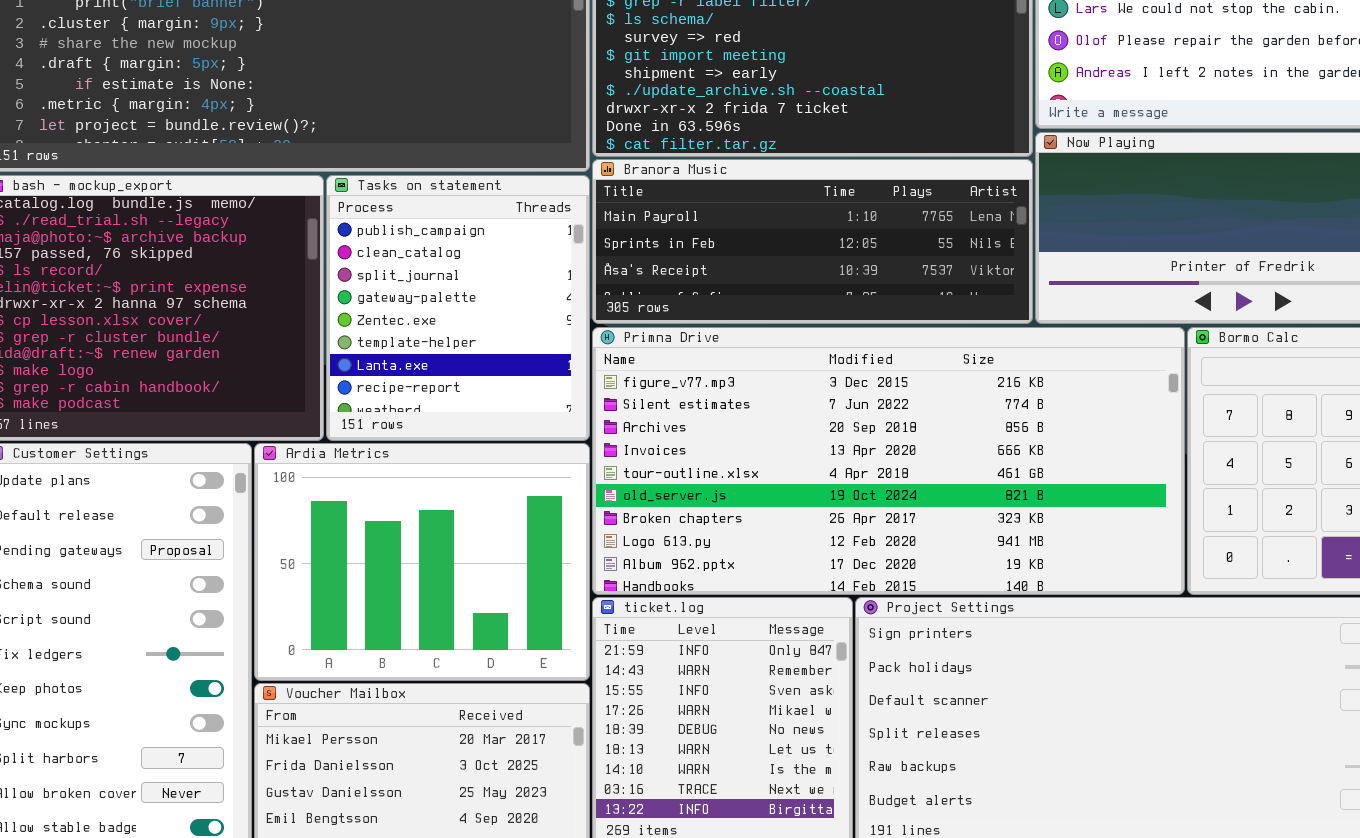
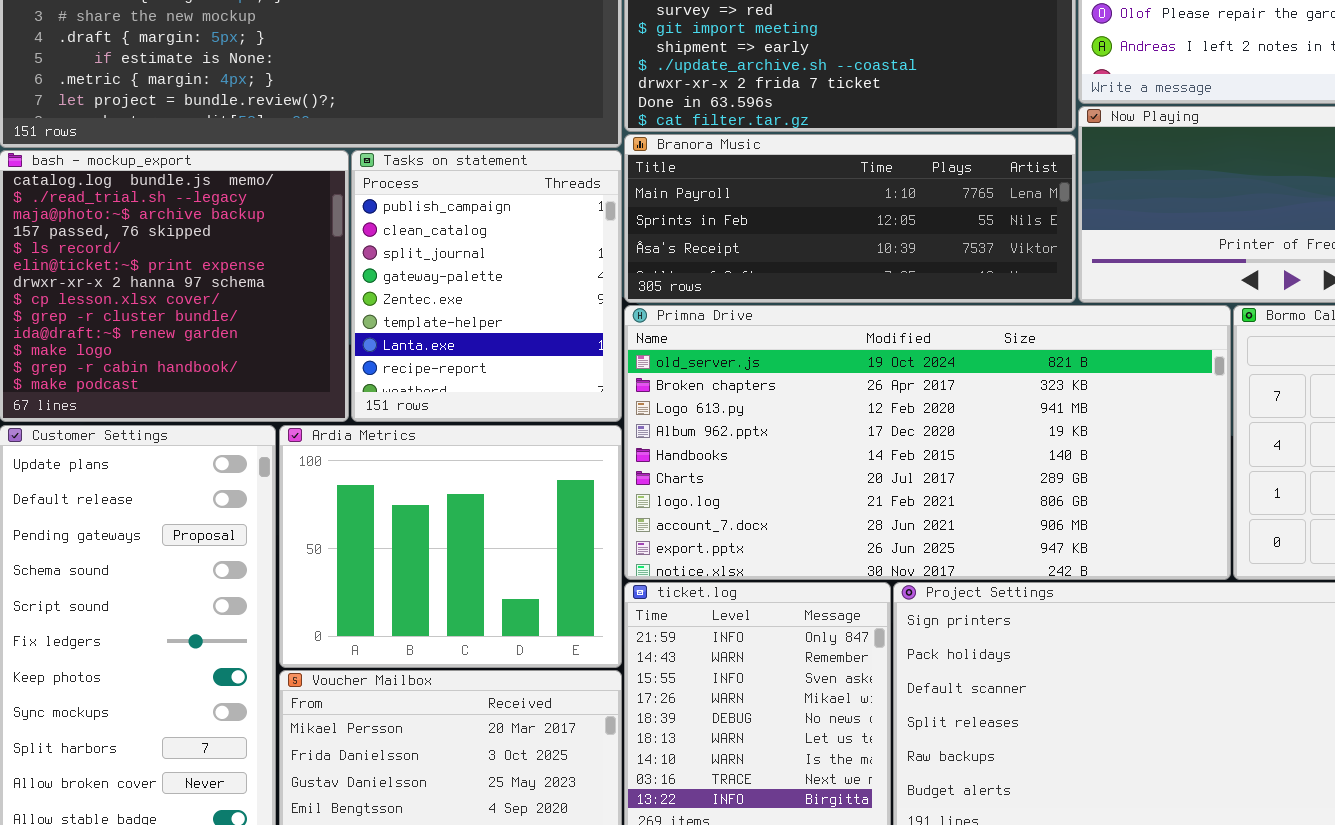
Primna Drive: [592,327,1185,595] -> [624,305,1231,580], scrolled down 5 rows

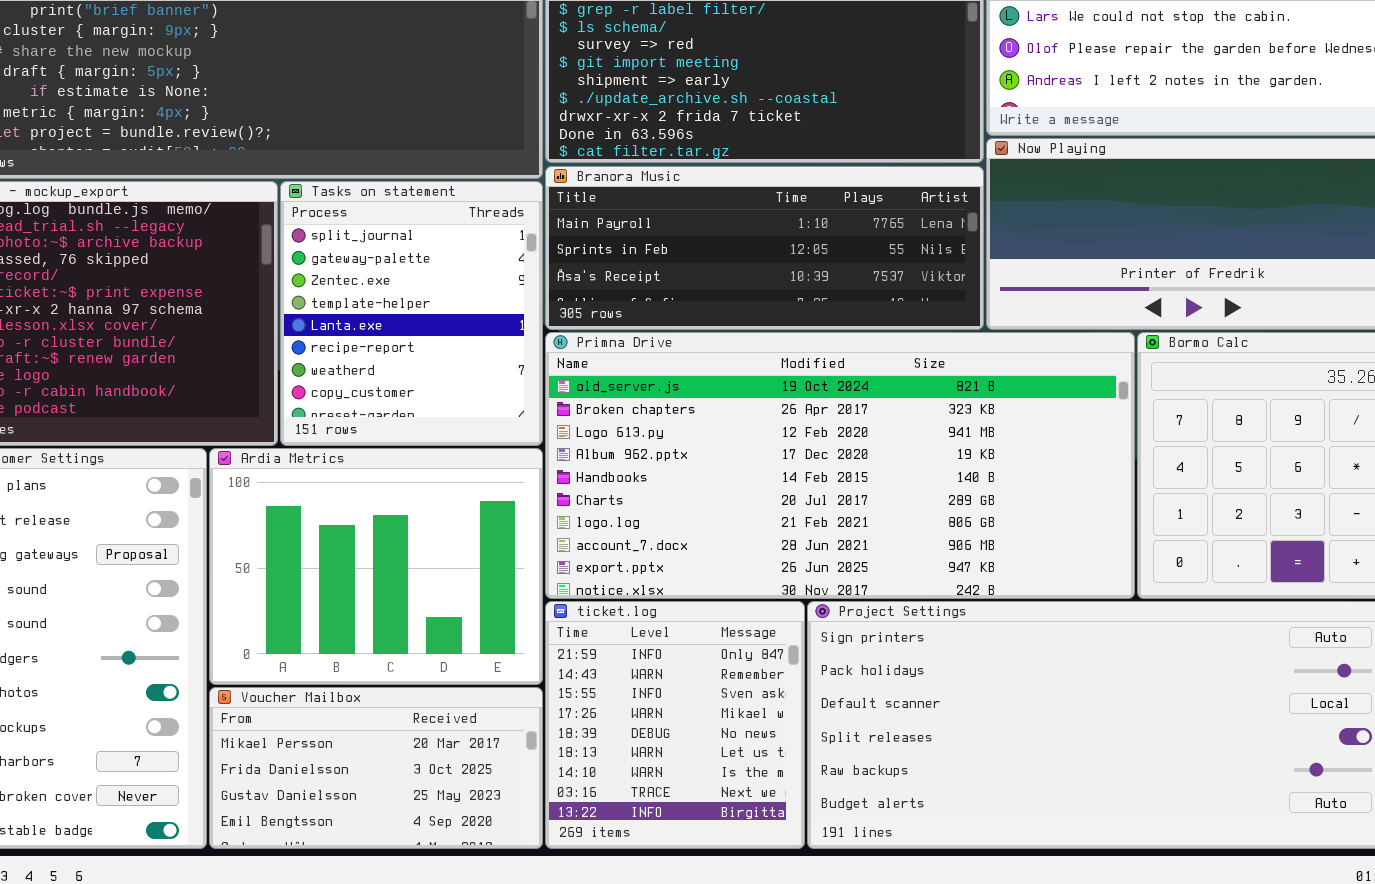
Tasks on statement: [351,150,622,422] -> [280,181,543,446], scrolled down 2 rows

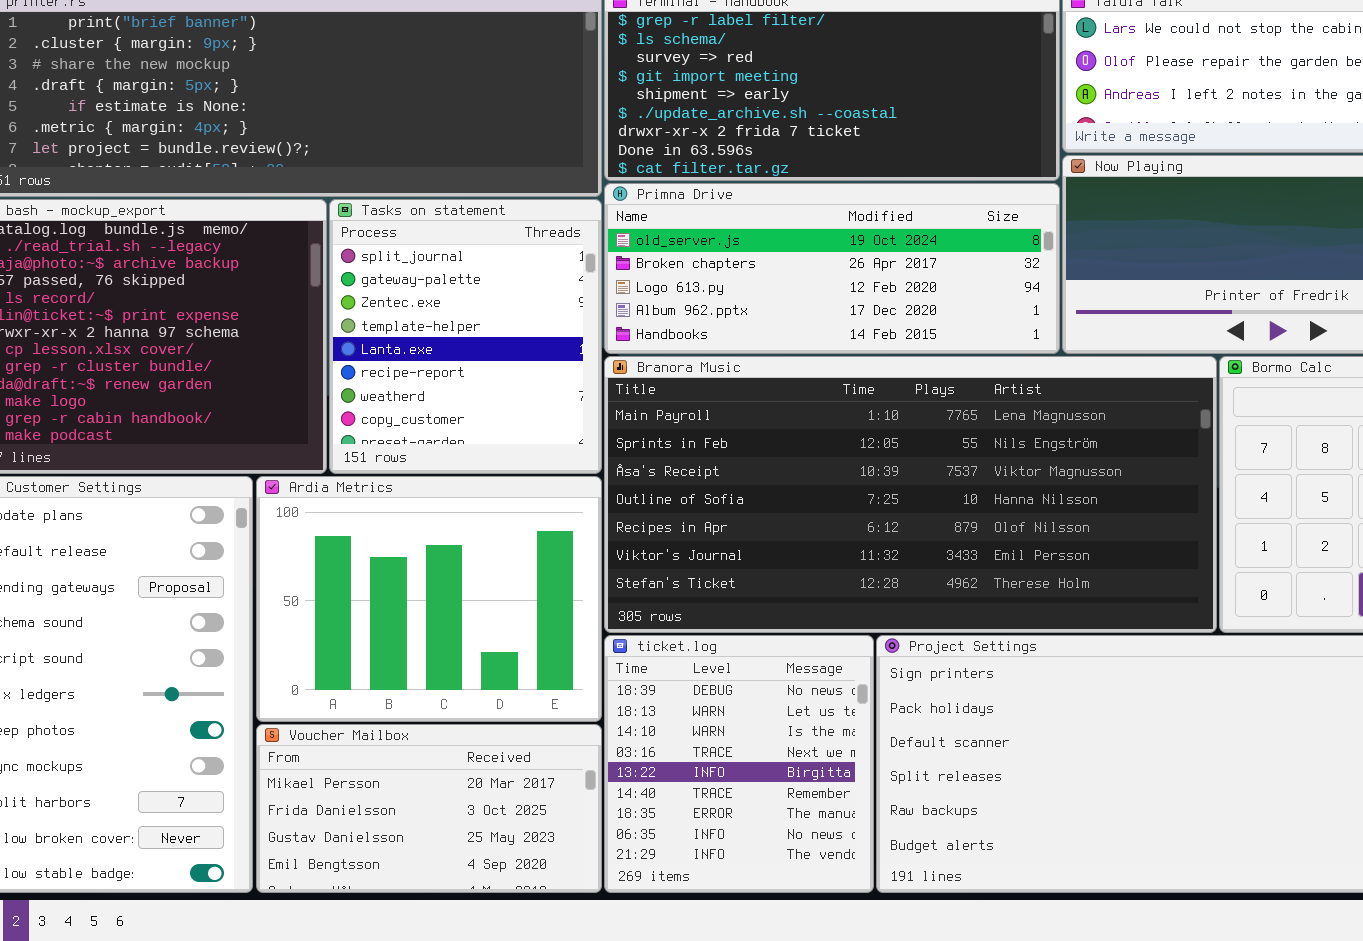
Branora Music: [545,166,984,330] -> [604,356,1217,633], moved, resized
Primna Drive: [545,332,1135,599] -> [604,183,1060,354], moved, resized
ticket.log: [545,601,805,849] -> [604,635,874,893], scrolled down 4 rows

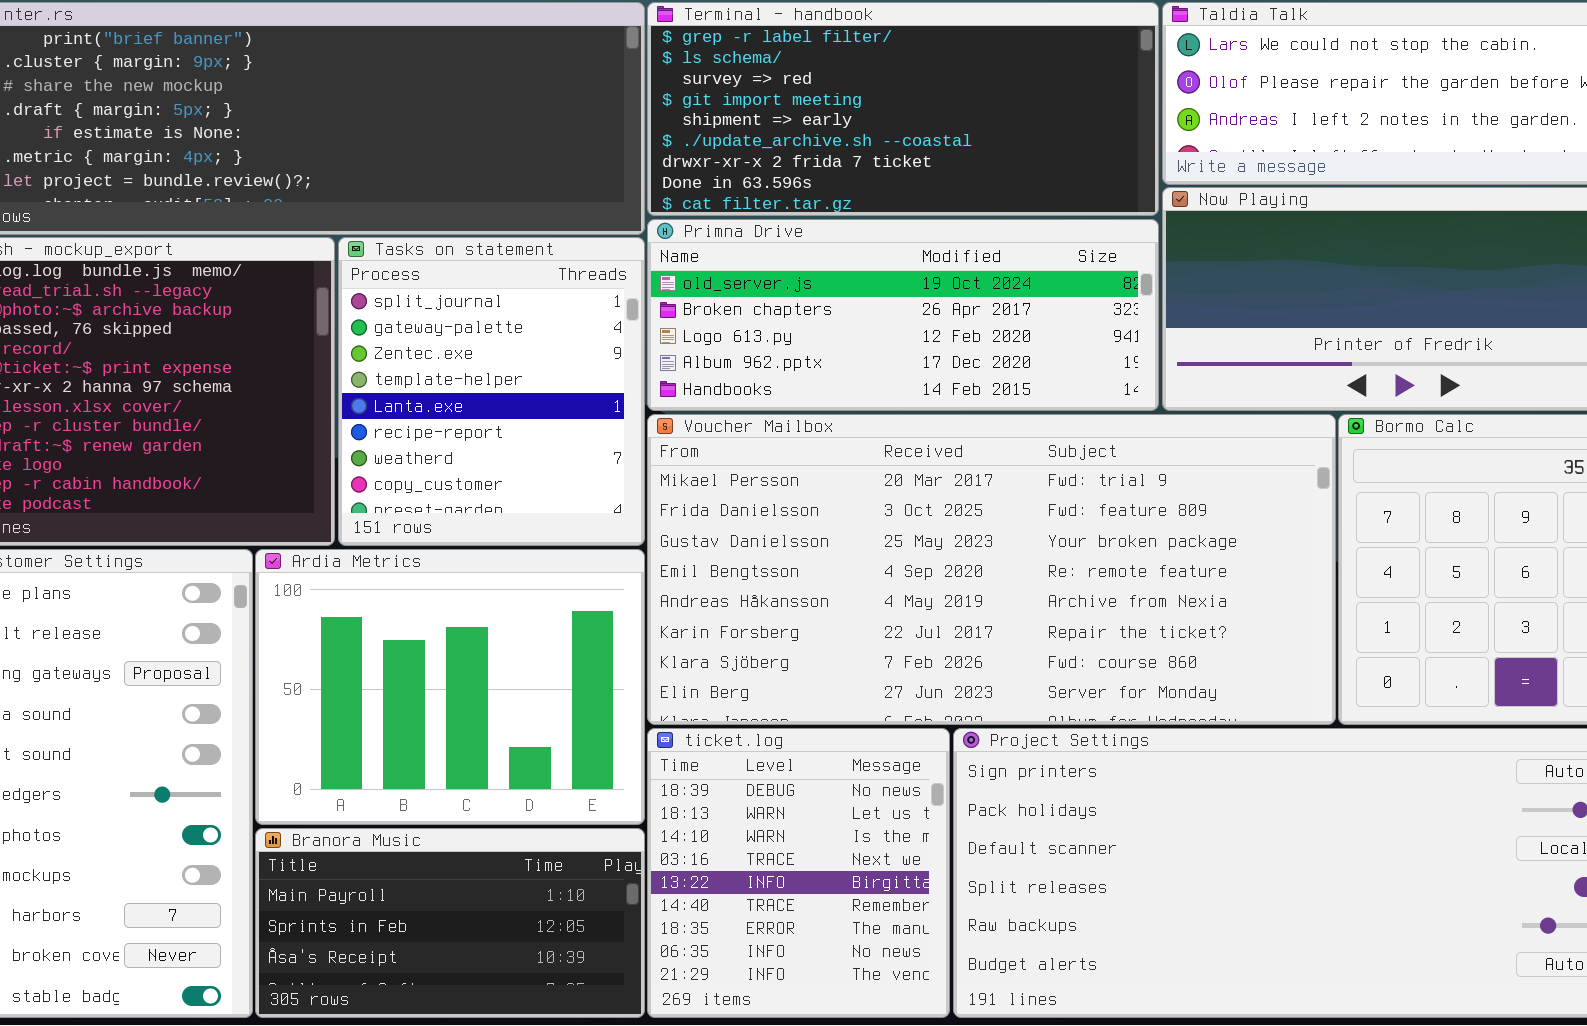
Branora Music: [604,356,1217,633] -> [255,828,645,1018], moved, resized
Voucher Mailbox: [256,724,602,893] -> [647,414,1336,725], moved, resized

